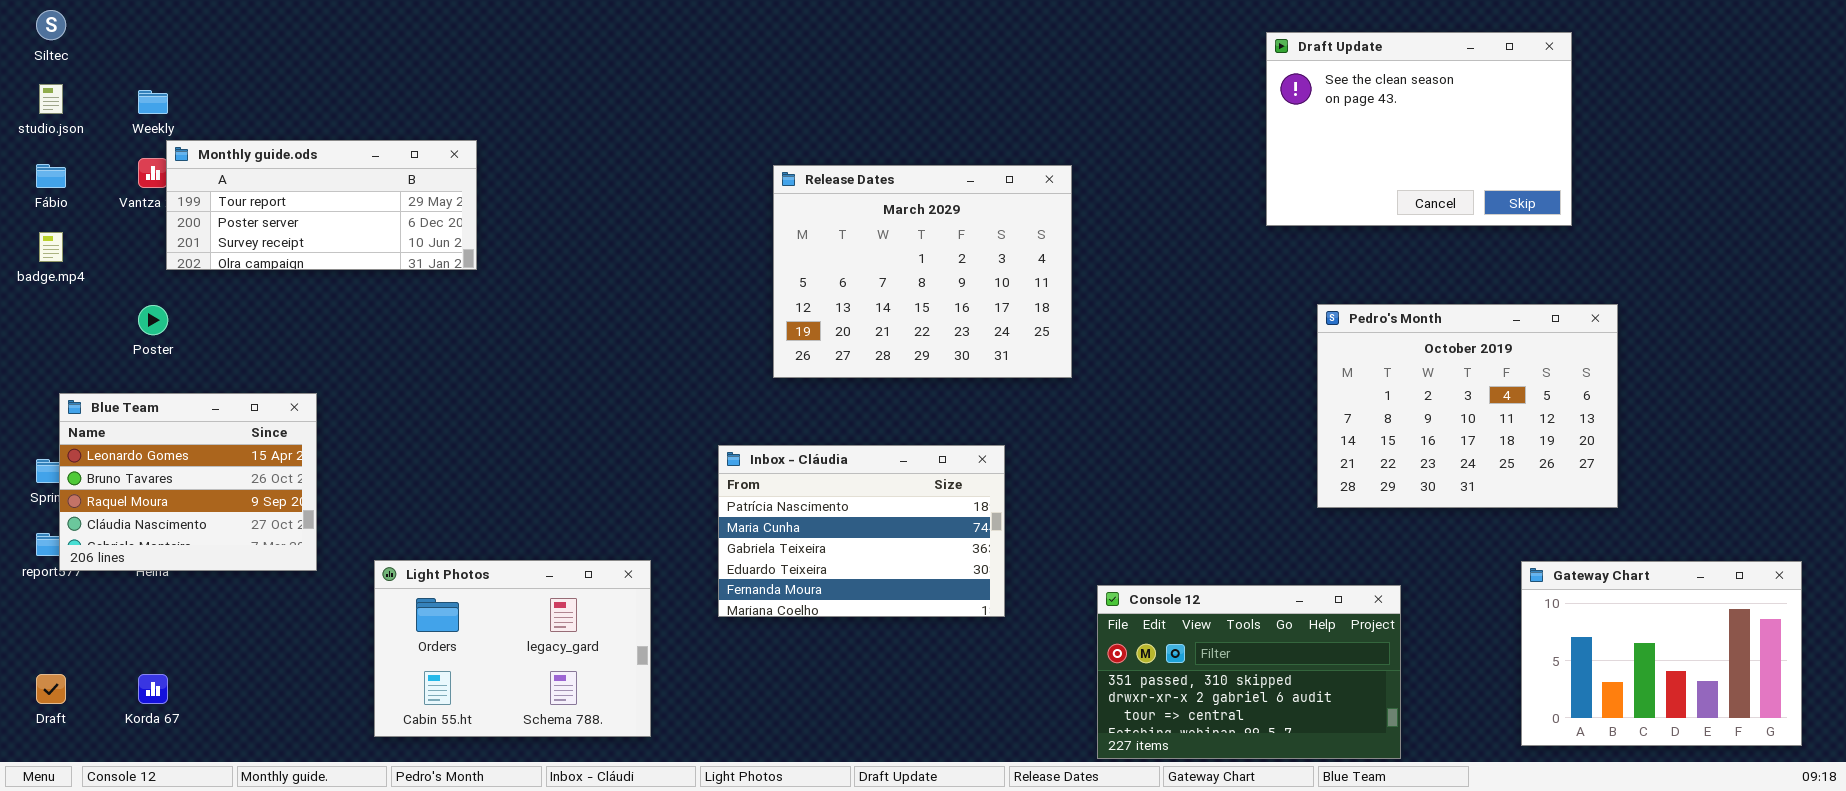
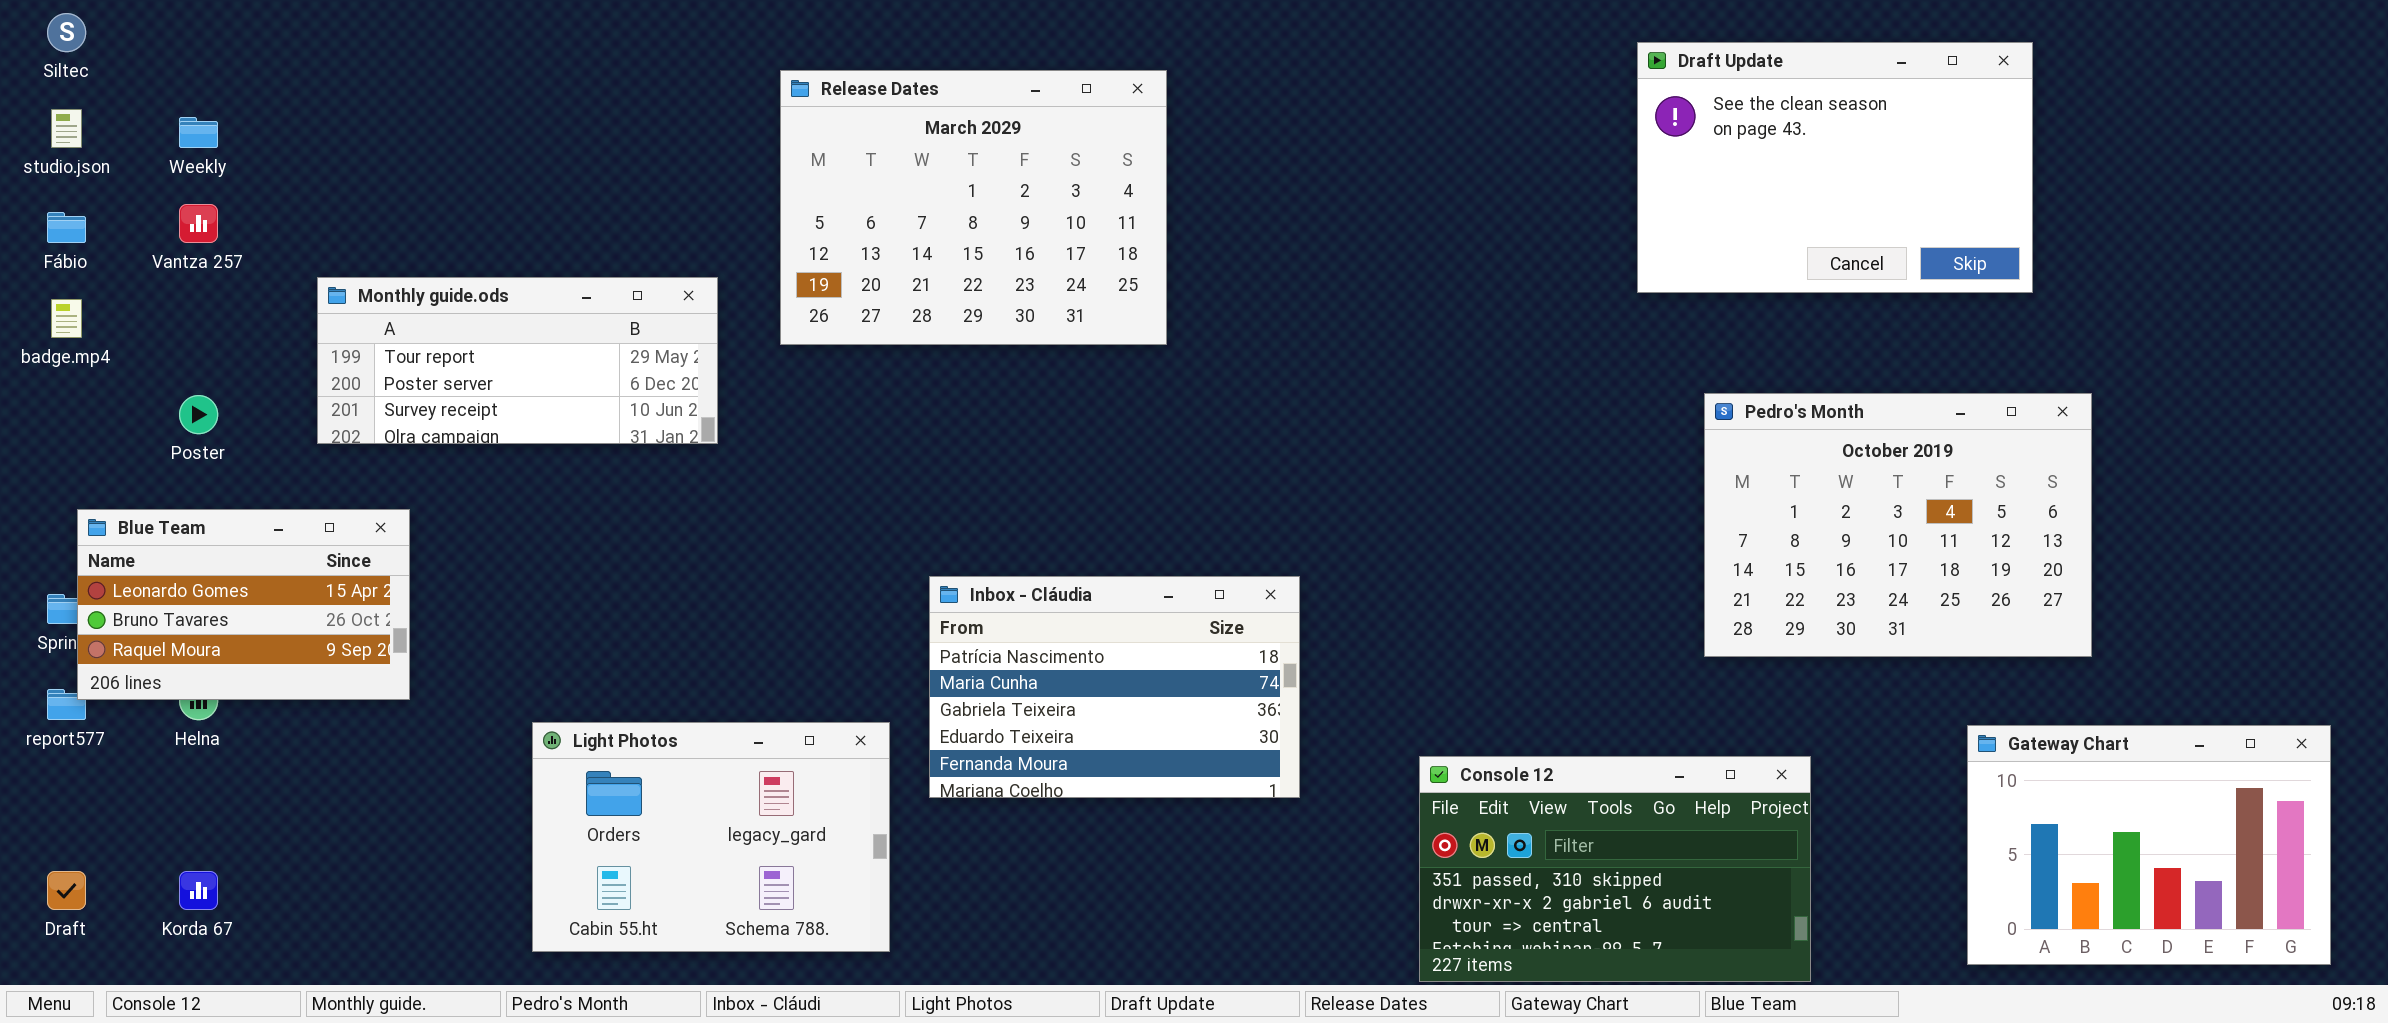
Monthly guide.ods: [166,140,477,270] -> [317,277,718,444], moved
Release Dates: [773,165,1072,378] -> [780,70,1167,345], moved
Blue Team: [59,393,317,571] -> [77,509,410,700], resized
Light Photos: [374,560,651,737] -> [532,722,890,952], moved

